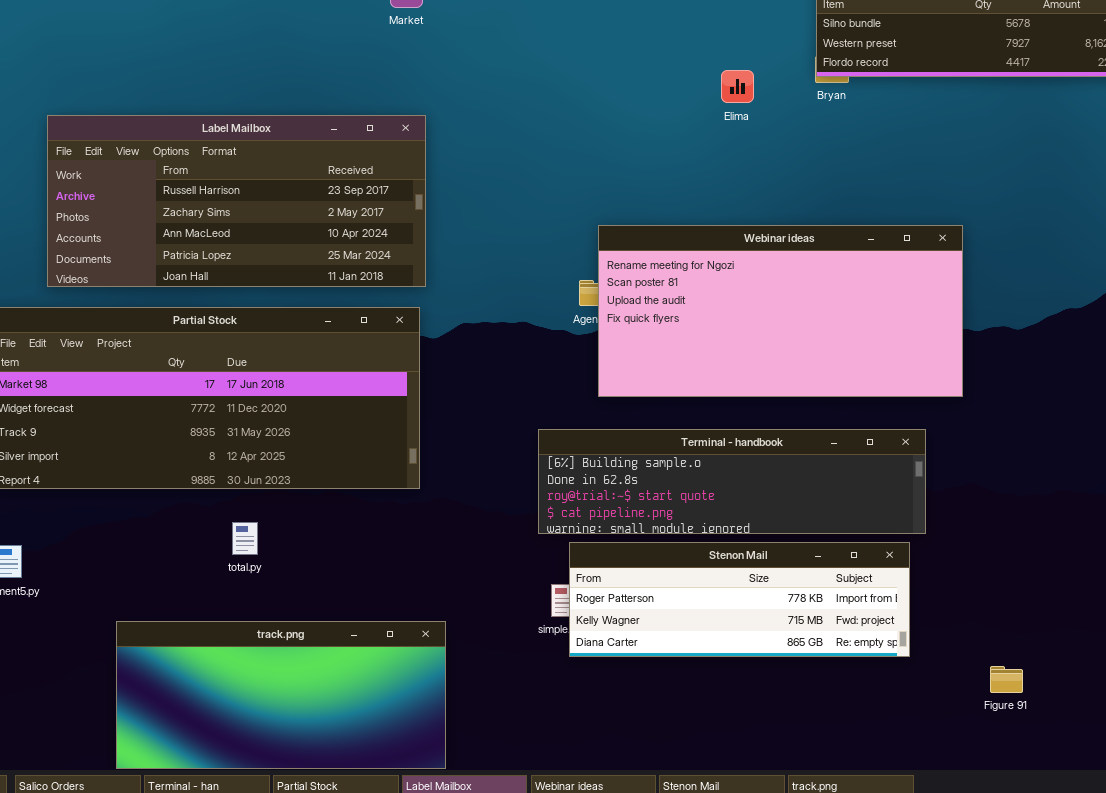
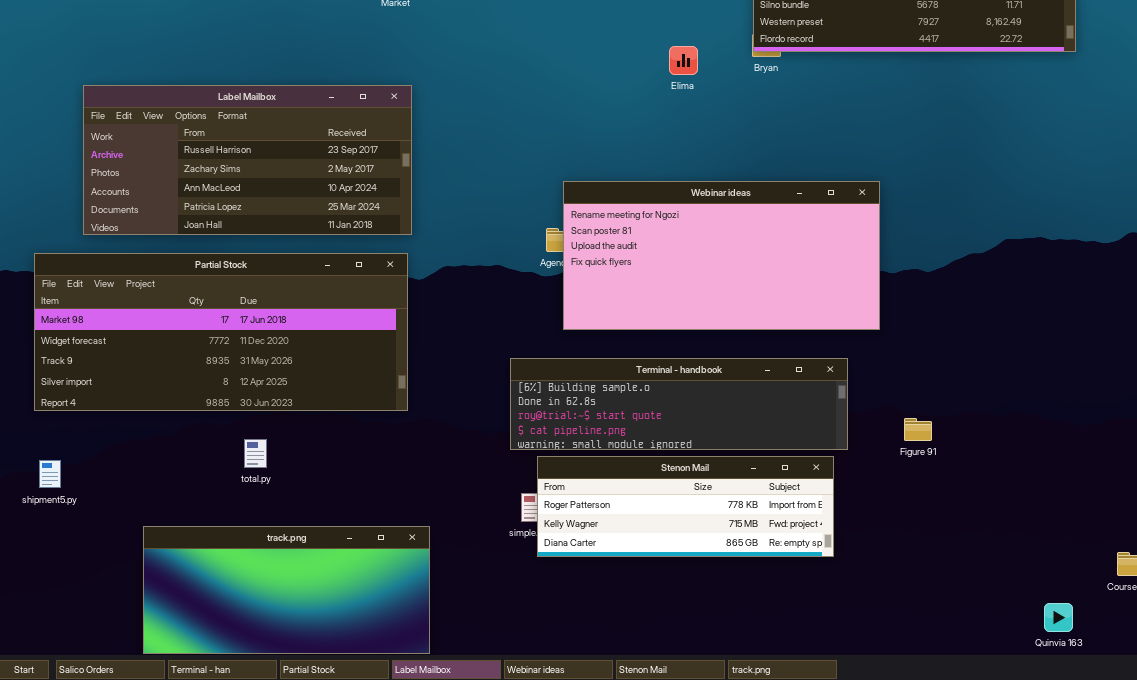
Figure 91: [990,666,1023,693] -> [904,418,932,441], moved

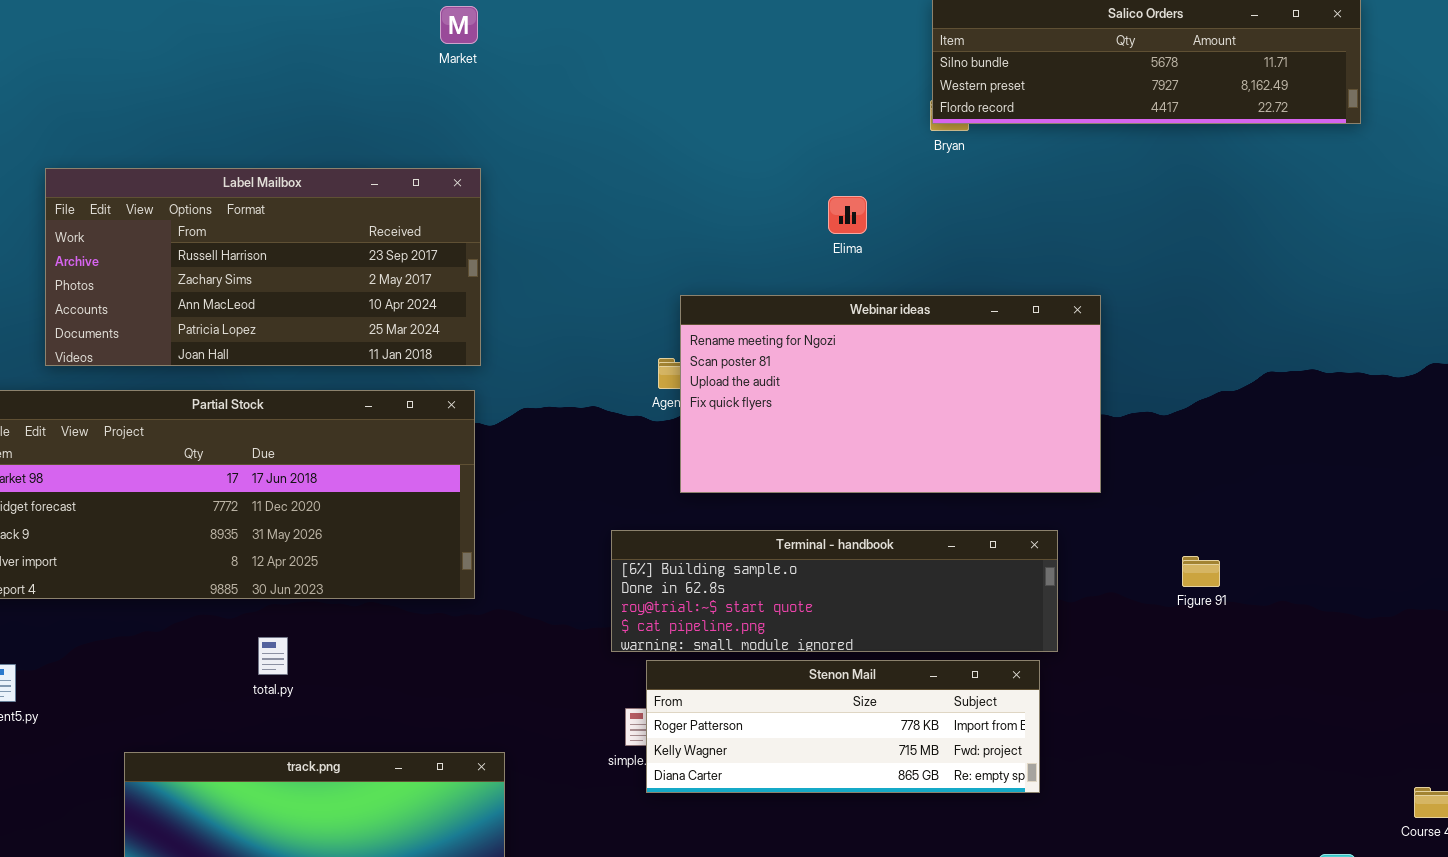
Elima: [669,46,698,75] -> [828,196,867,234], moved
Figure 91: [904,418,932,441] -> [1182,556,1220,587], moved

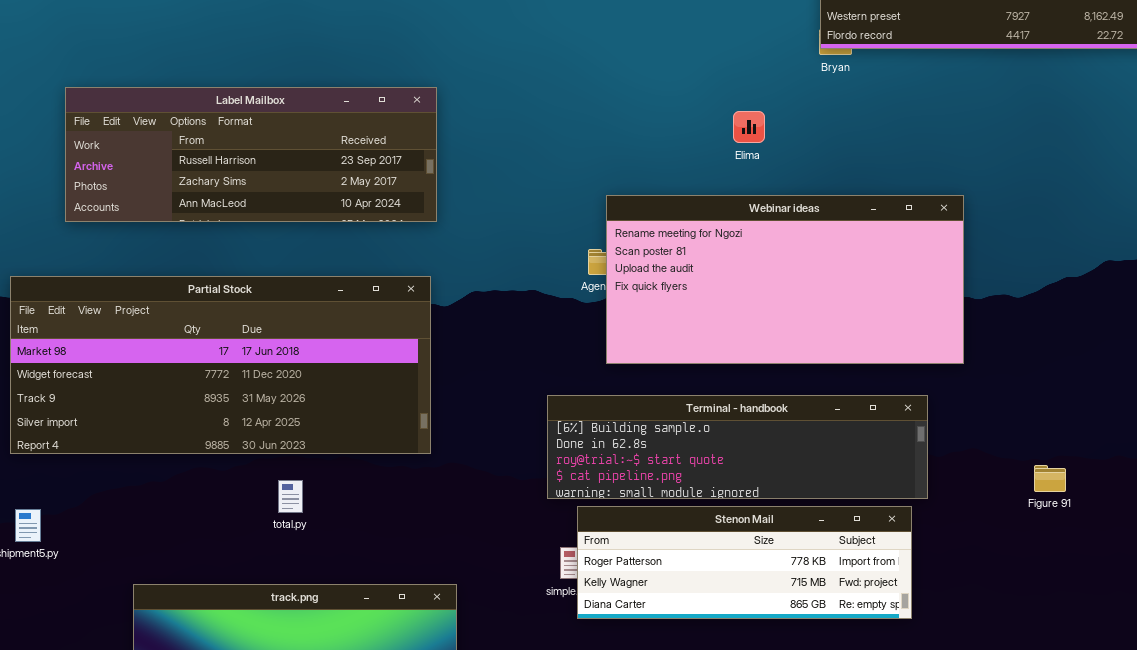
Label Mailbox: [45,168,481,366] -> [65,87,437,222], resized
Figure 91: [1182,556,1220,587] -> [1034,465,1066,492], moved
total.py: [258,637,288,675] -> [278,480,303,513], moved

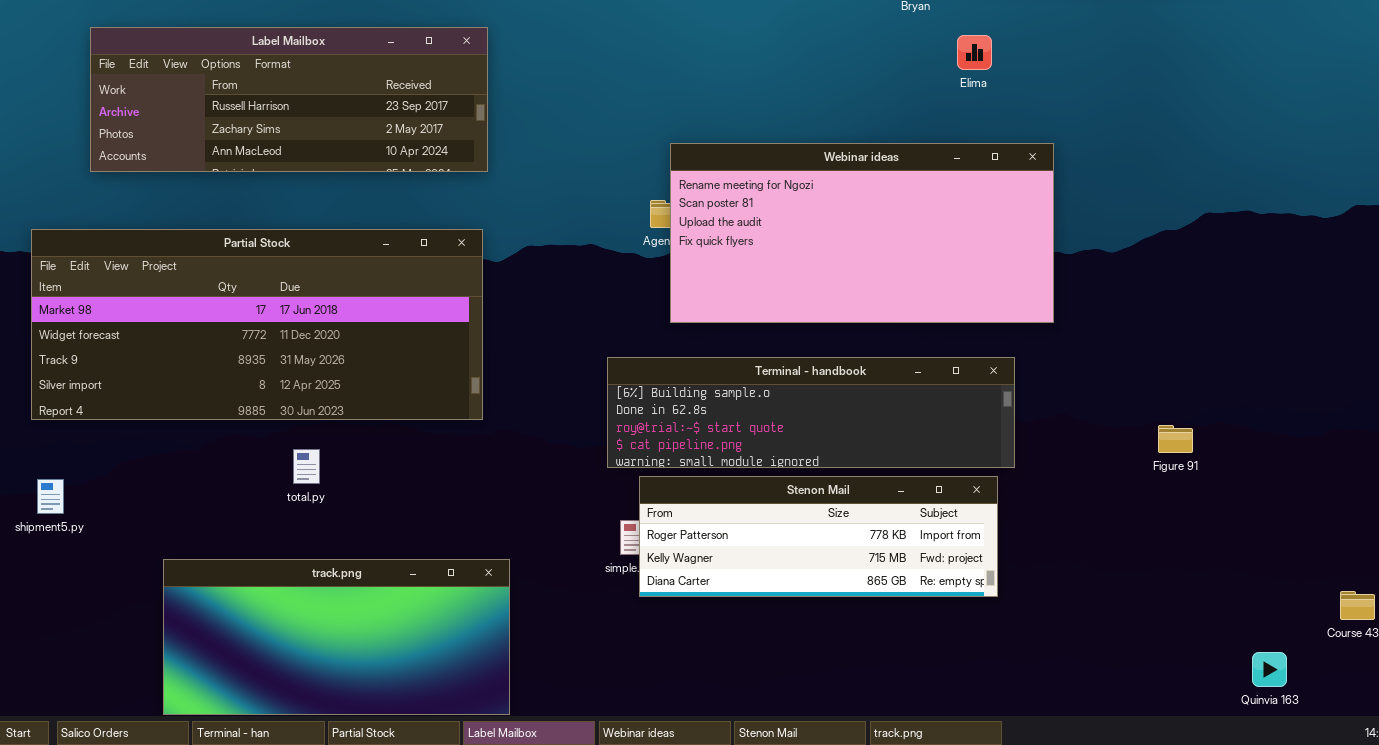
Elima: [733,111,765,143] -> [957,35,992,70], moved
Figure 91: [1034,465,1066,492] -> [1158,425,1193,453], moved
total.py: [278,480,303,513] -> [293,449,320,484], moved

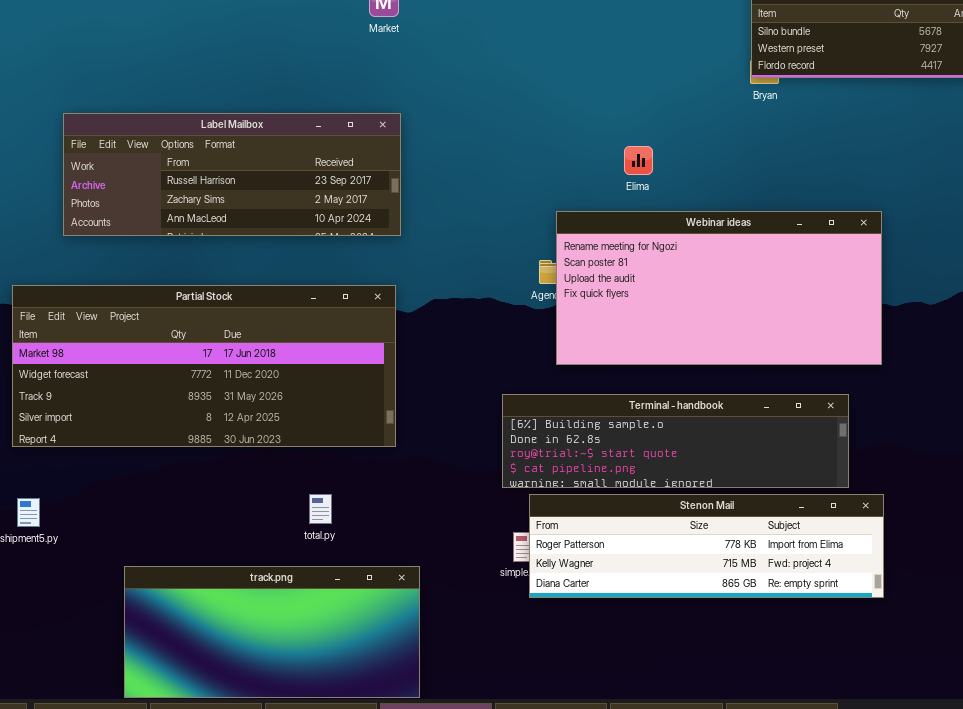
Elima: [957,35,992,70] -> [624,146,653,175], moved
total.py: [293,449,320,484] -> [309,494,332,524], moved
Stenon Mail: [639,476,998,597] -> [529,494,884,598], resized

